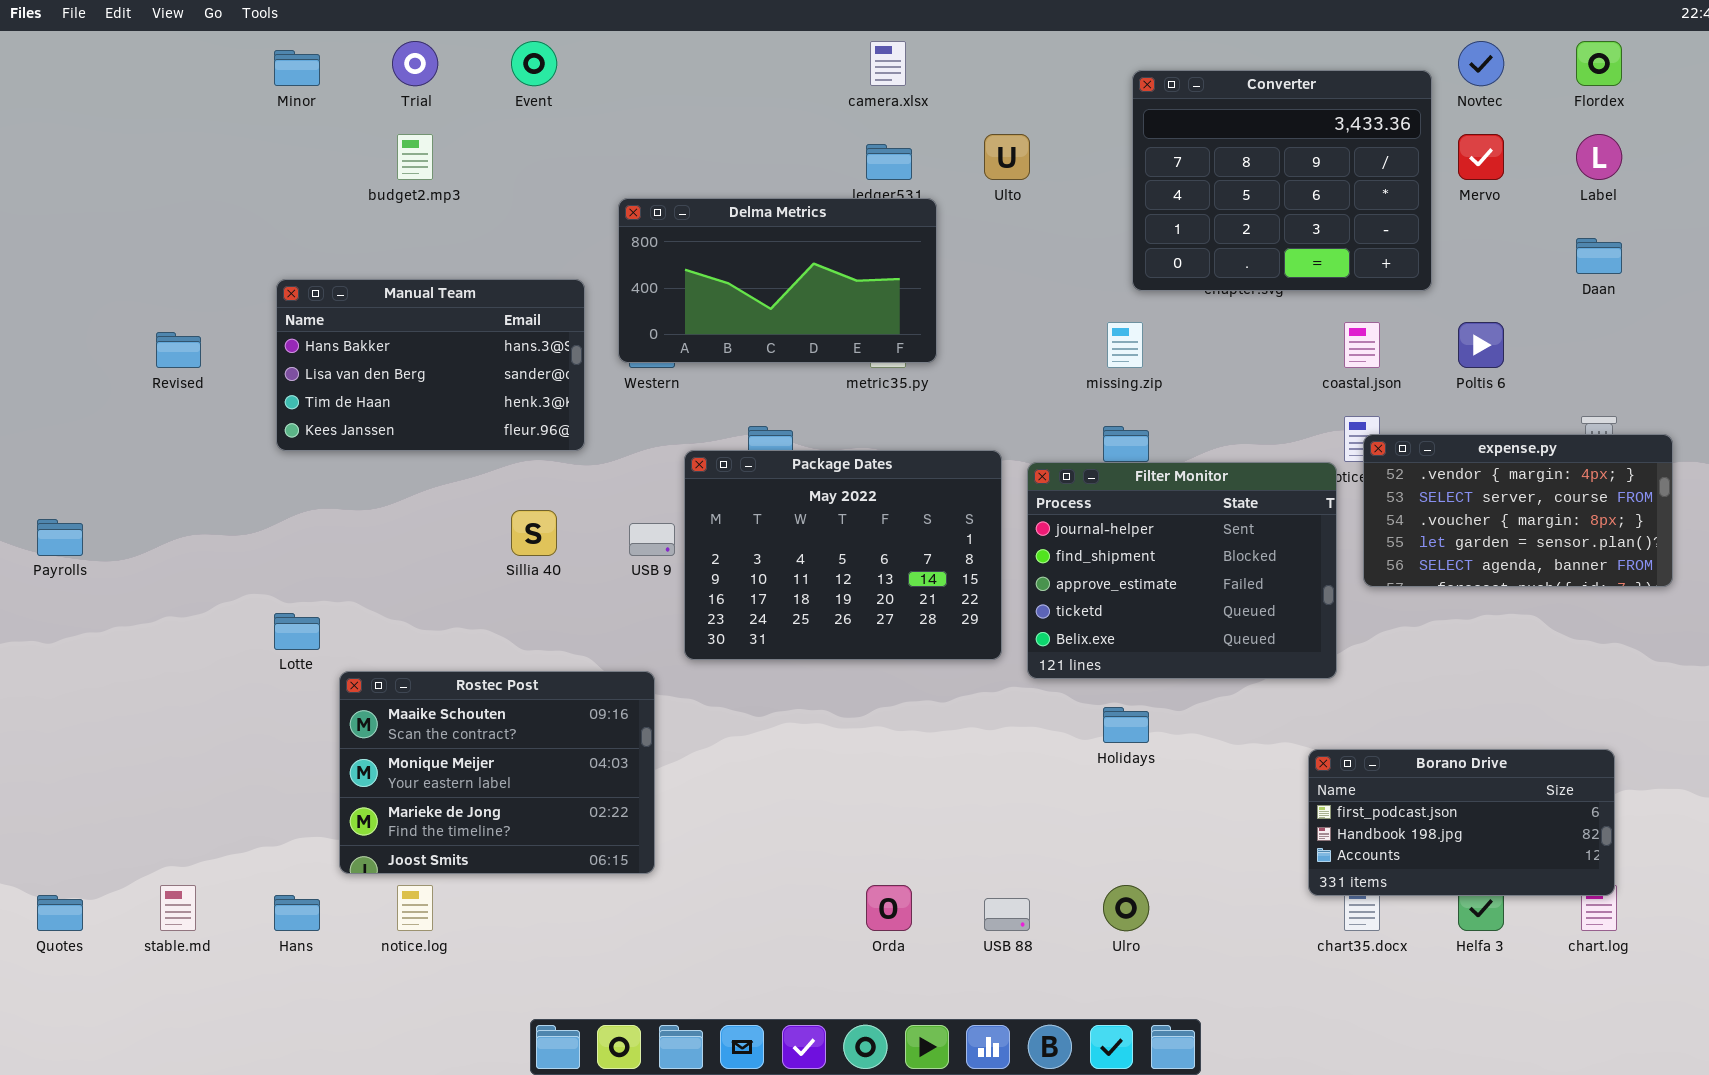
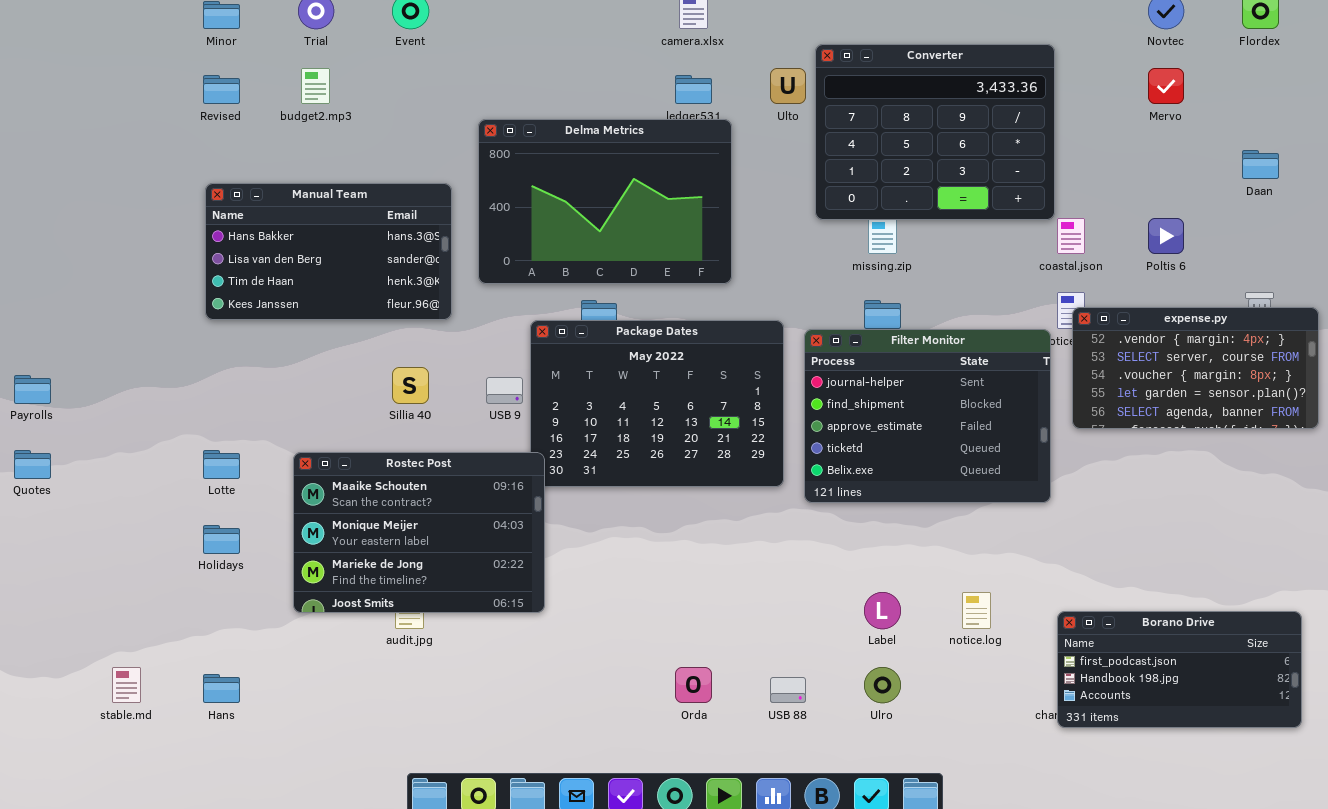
Converter: [1132,70,1432,291] -> [815,44,1055,220], moved
Label: [1576,134,1622,180] -> [864,592,901,629], moved
Delma Metrics: [618,198,937,363] -> [478,119,732,284], resized
Revised: [156,332,201,368] -> [203,75,240,104], moved
Rostec Post: [339,671,655,874] -> [293,452,545,613], moved
Holidays: [1103,707,1149,743] -> [203,525,240,554], moved
Borano Drive: [1308,749,1615,896] -> [1057,611,1302,728], moved
notice.log: [397,885,433,931] -> [962,592,991,629], moved
Quotes: [37,895,83,931] -> [14,450,51,479], moved

